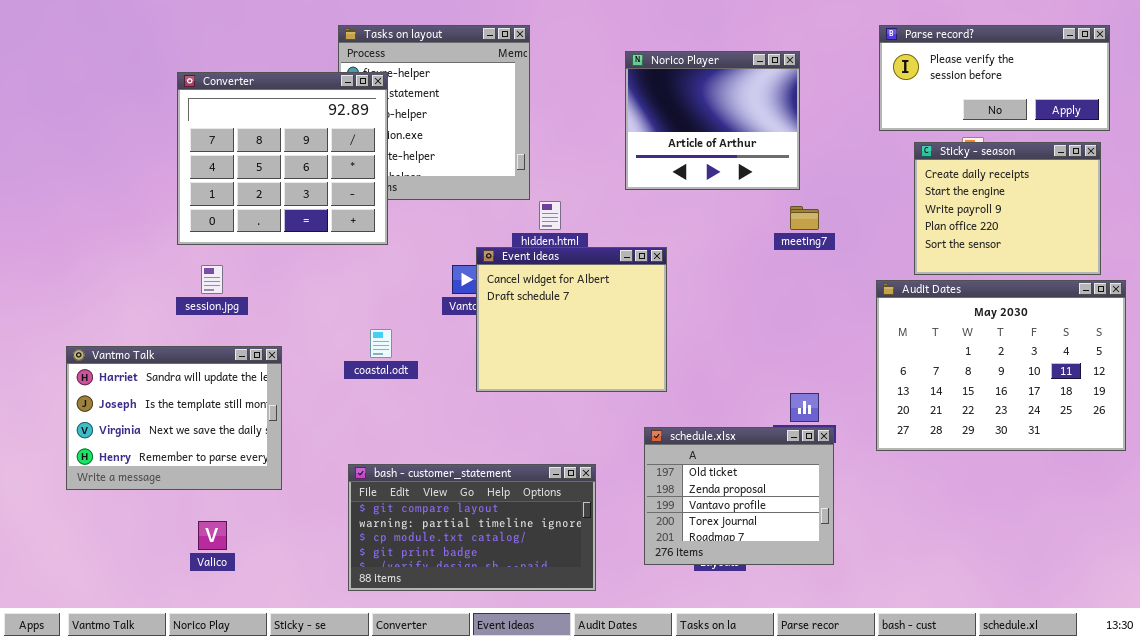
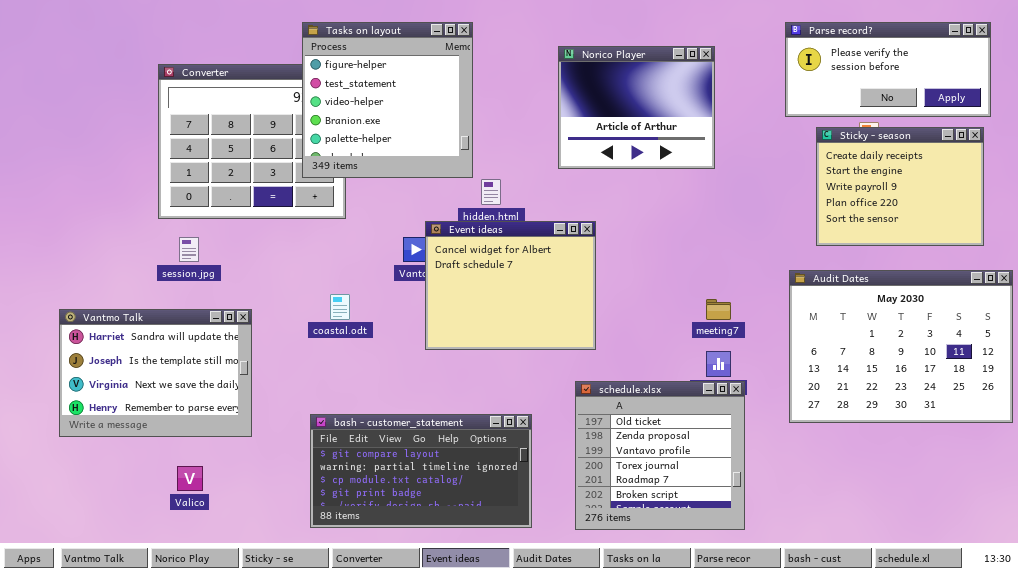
Tasks on layout: [338,25,530,200] -> [302,22,473,178], raised
meeting7: [790,206,819,230] -> [706,299,731,320], moved
Audit Dates: [876,280,1126,451] -> [789,270,1013,423], moved
schedule.xlsx: [644,427,834,565] -> [575,381,745,530], resized

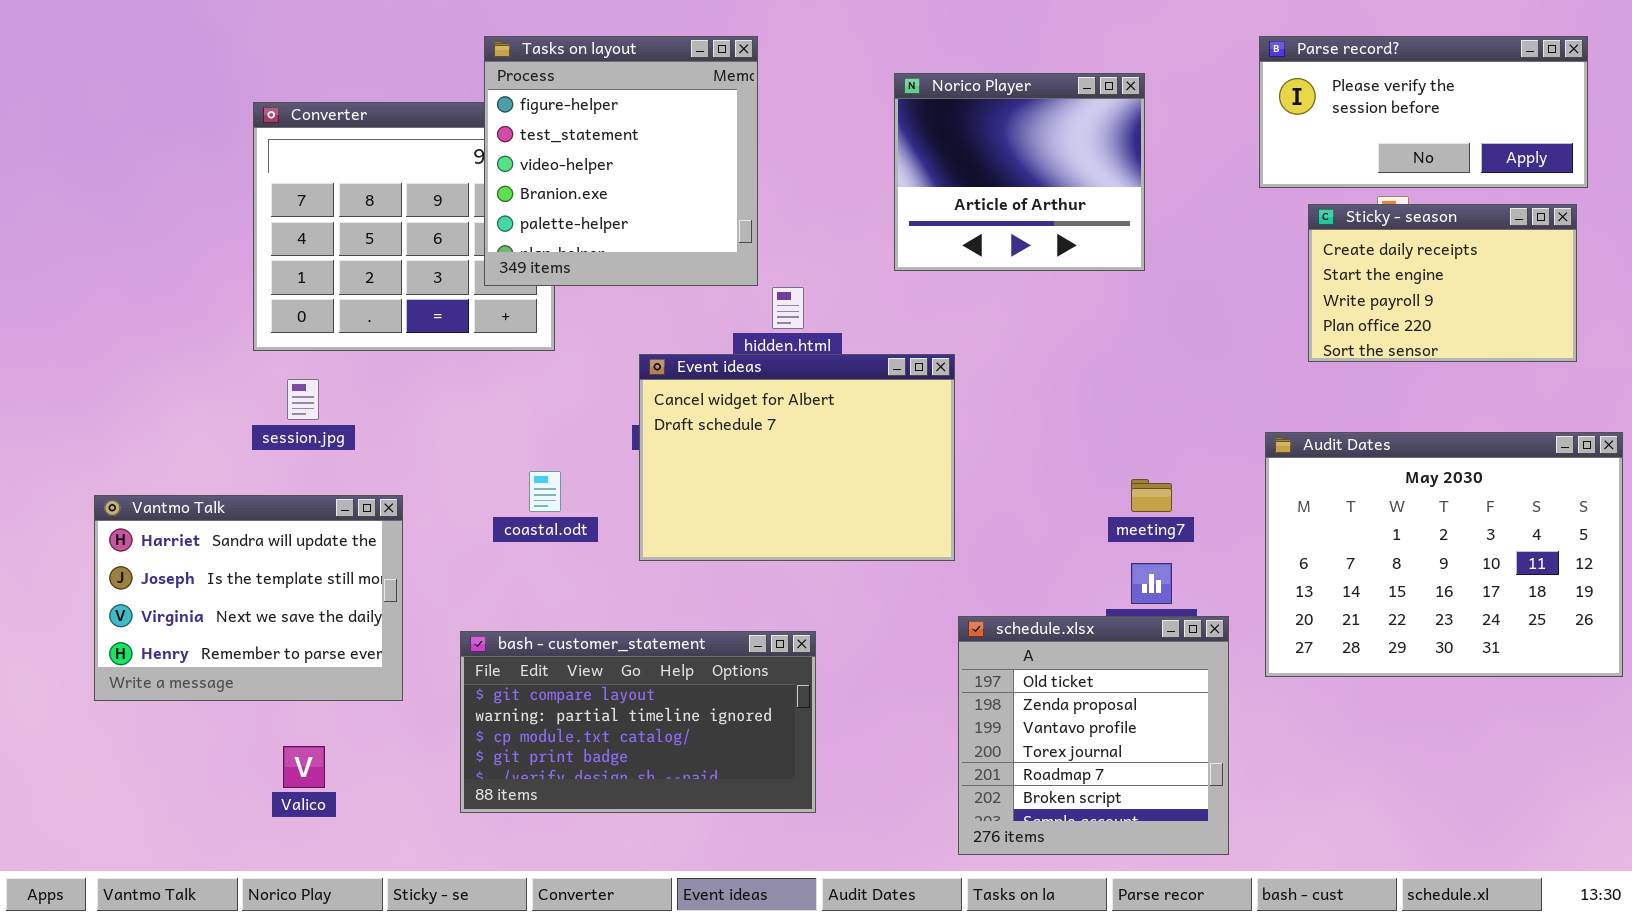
Sticky - season: [816,127,984,246] -> [1308,204,1577,362], resized
Event ideas: [425,221,596,350] -> [639,354,955,561], resized
schedule.xlsx: [575,381,745,530] -> [958,616,1229,855], moved
bash - customer_statement: [310,414,532,528] -> [460,631,816,813], moved

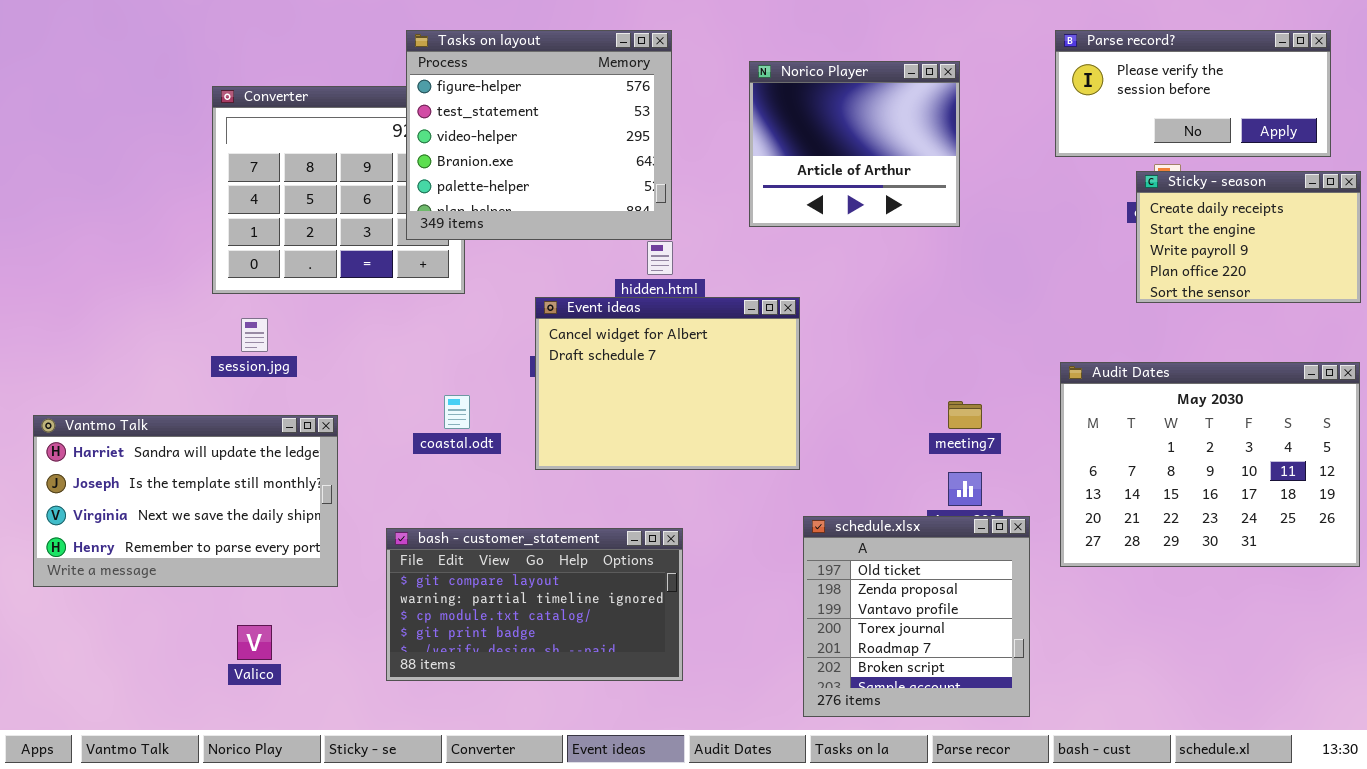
Tasks on layout: [484,36,758,286] -> [406,30,672,240], resized
Sticky - season: [1308,204,1577,362] -> [1136,171,1361,303], moved
Vantmo Talk: [94,495,403,701] -> [33,415,338,587], resized

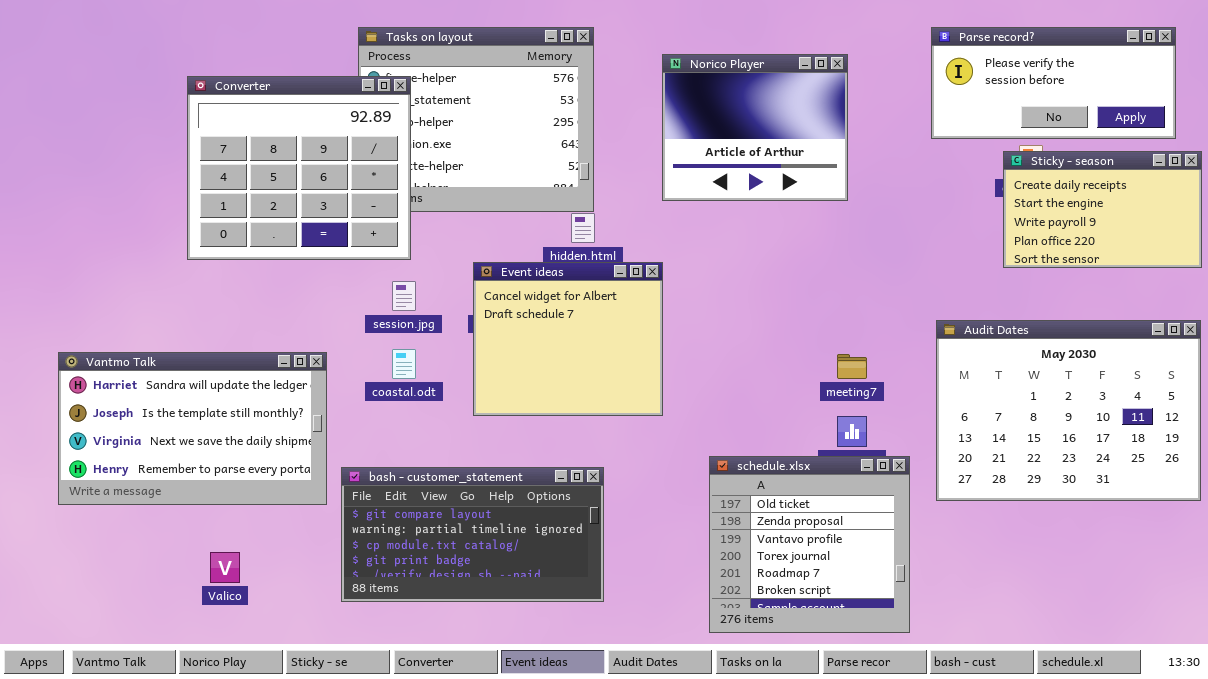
Converter: [212,86,465,294] -> [187,76,411,260], raised
Event ideas: [535,297,800,470] -> [473,262,663,416], resized
session.jpg: [241,318,268,352] -> [392,281,416,311], moved
Vantmo Talk: [33,415,338,587] -> [58,352,327,505], moved

